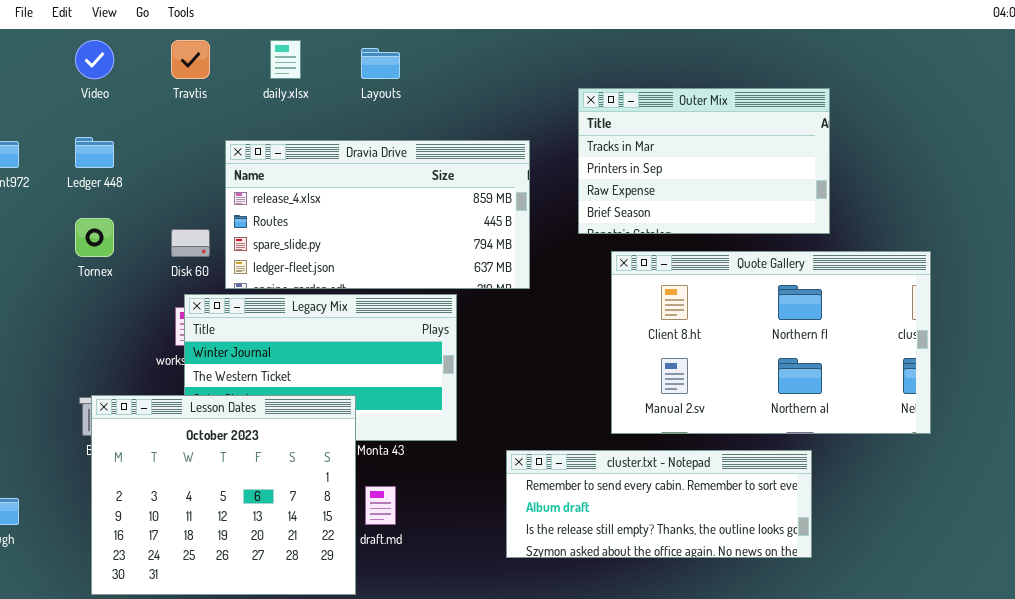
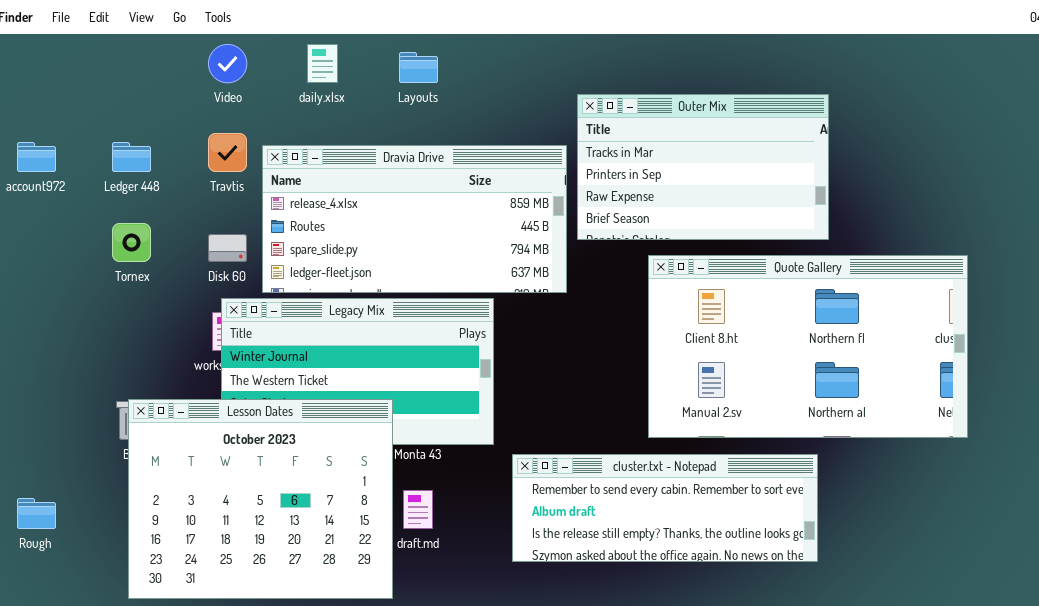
Video: [75,40,114,79] -> [208,44,247,83], moved
Travtis: [171,40,210,79] -> [208,133,247,172], moved
Outer Mix: [578,88,830,234] -> [577,94,829,240], moved
cluster.txt - Notepad: [506,450,812,558] -> [512,454,818,562], moved

